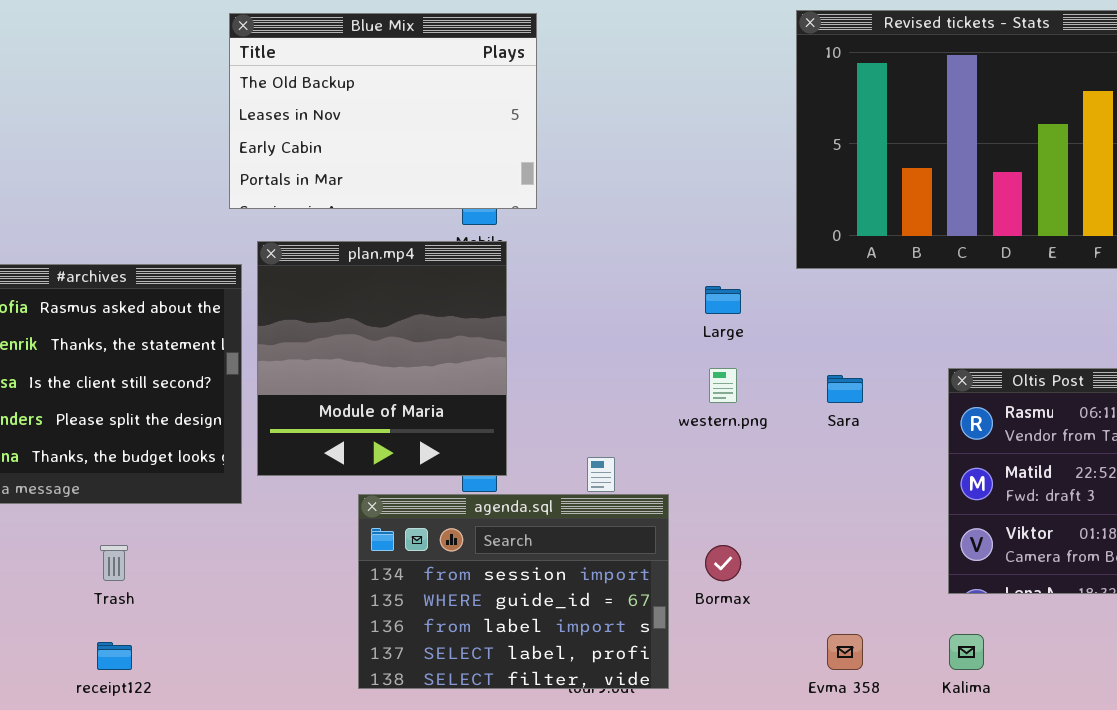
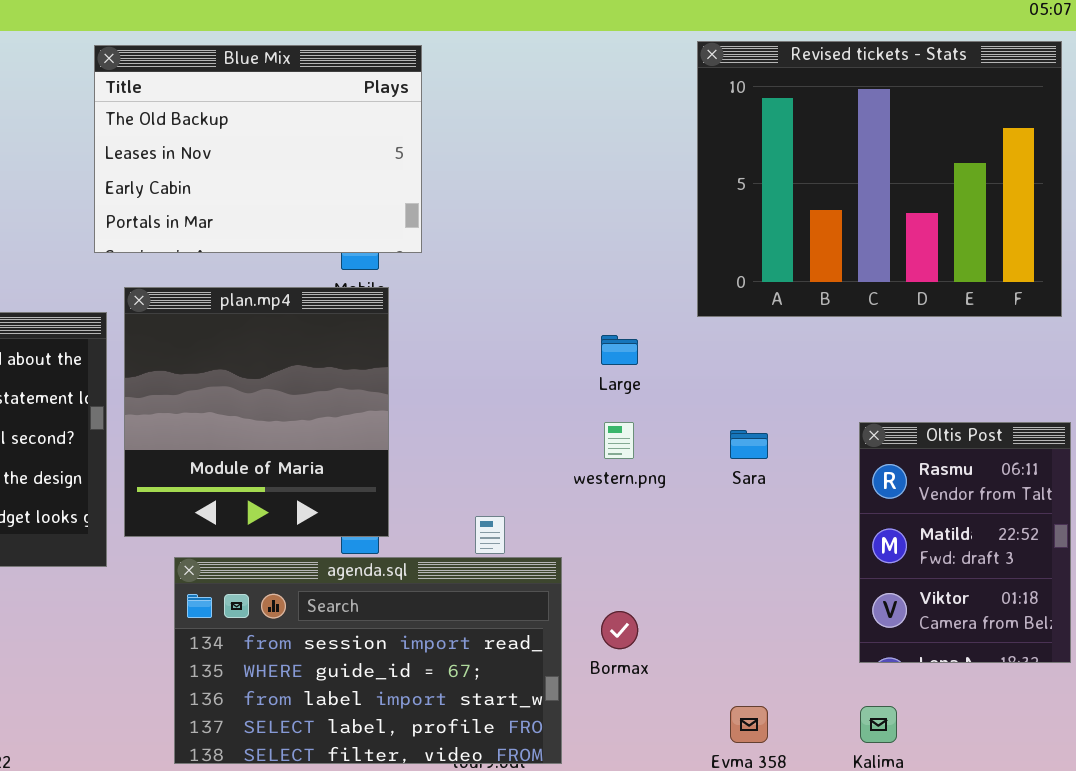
agenda.sql: [358,494,669,689] -> [174,557,562,764], resized

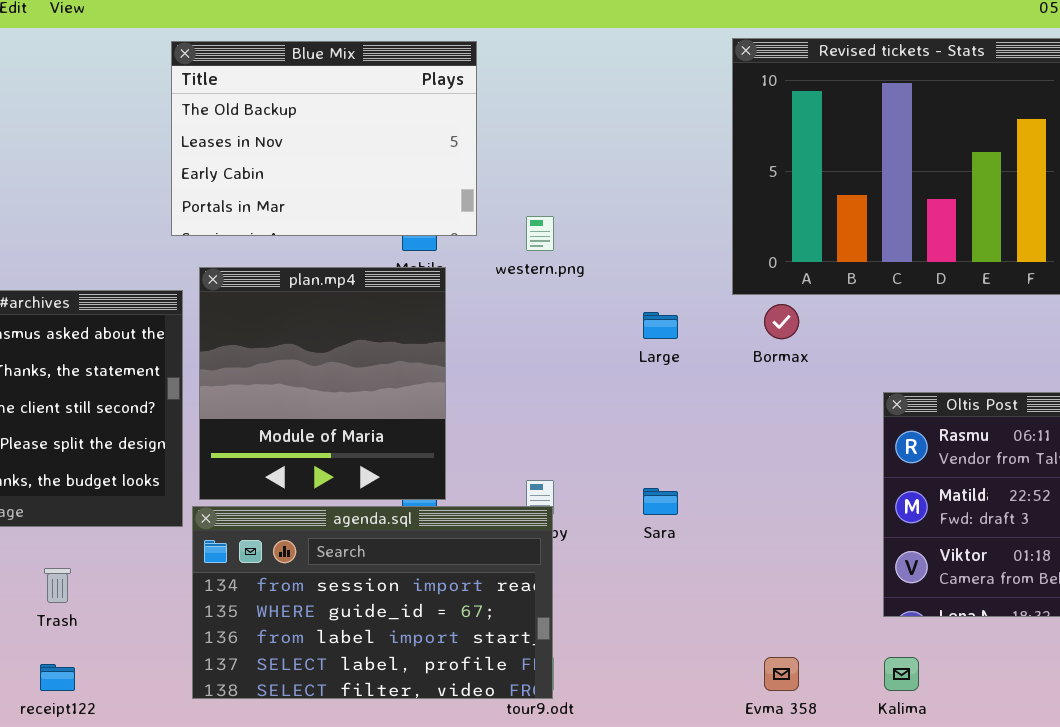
western.png: [604,422,634,459] -> [526,216,554,251], moved
Sara: [730,430,768,459] -> [643,488,678,515], moved
agenda.sql: [174,557,562,764] -> [192,506,553,699], moved
Bormax: [601,611,638,649] -> [764,304,799,339], moved

